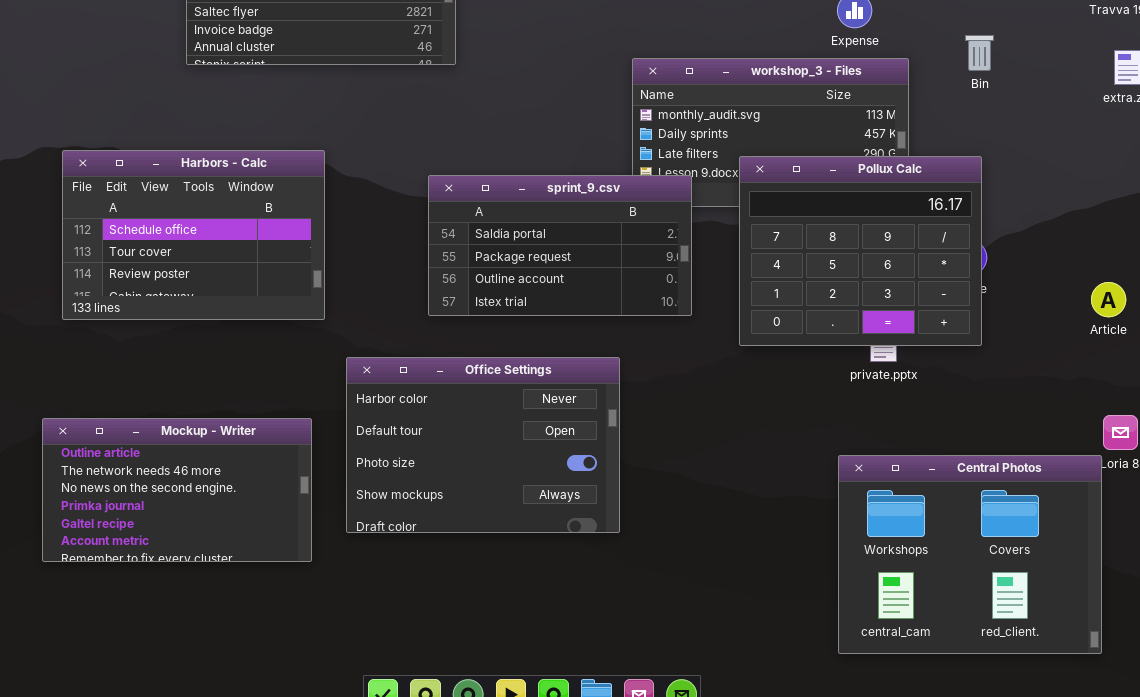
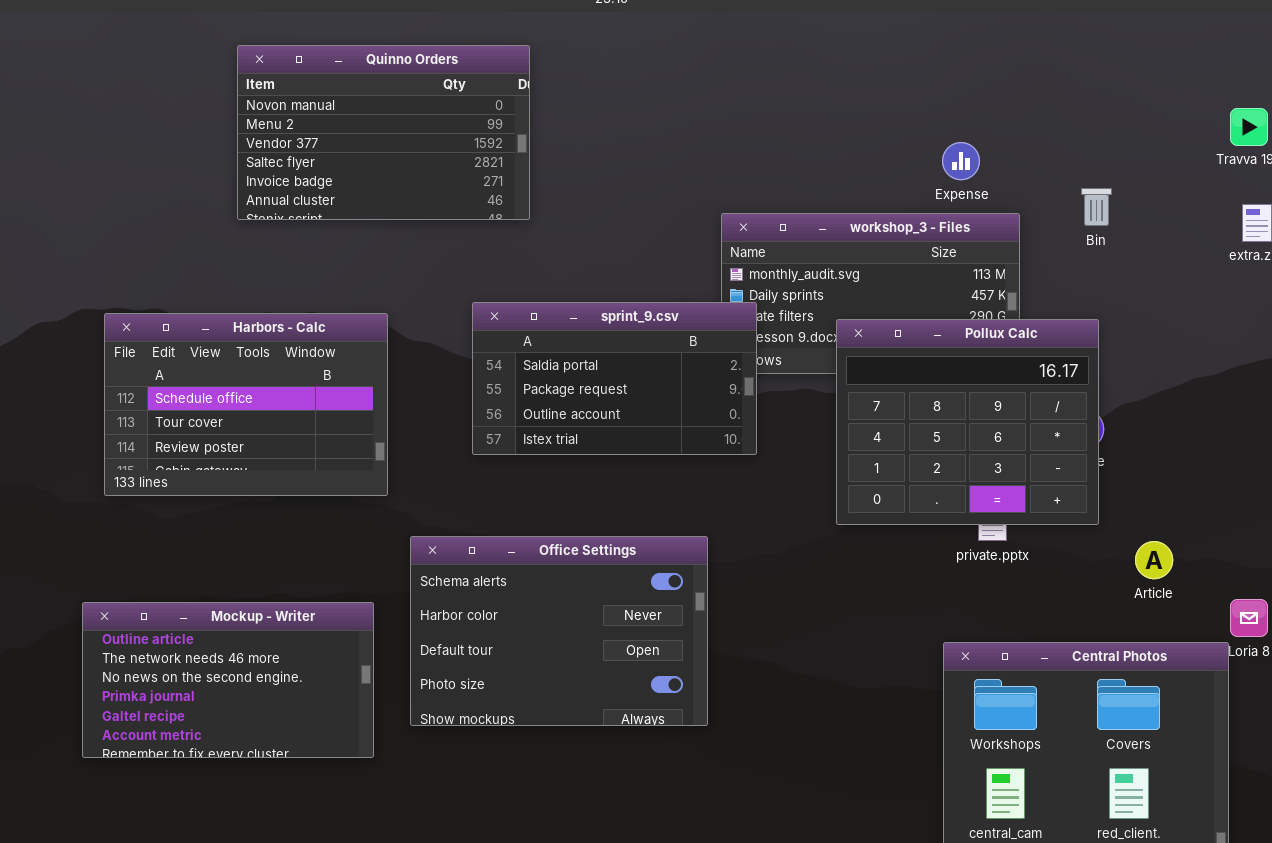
sprint_9.csv: [428,175,692,316] -> [472,302,757,455], moved
Article: [1091,282,1126,317] -> [1135,541,1173,579], moved
Office Settings: [346,357,620,533] -> [410,536,708,726], scrolled up 1 row

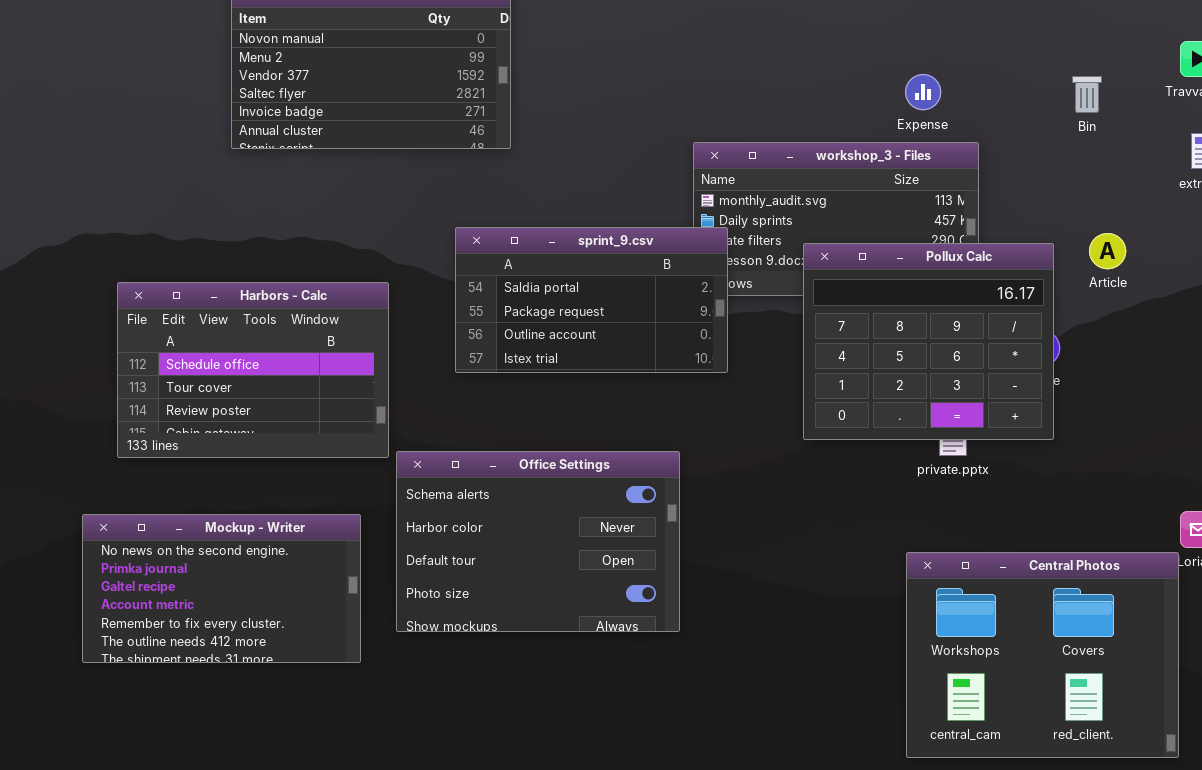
Bin: [1081,188,1112,226] -> [1072,76,1102,113], moved
Harbors - Calc: [104,313,388,496] -> [117,282,389,458], moved
Article: [1135,541,1173,579] -> [1089,233,1126,269], moved
Mockup - Writer: [82,602,374,758] -> [82,514,361,663], scrolled down 2 rows

